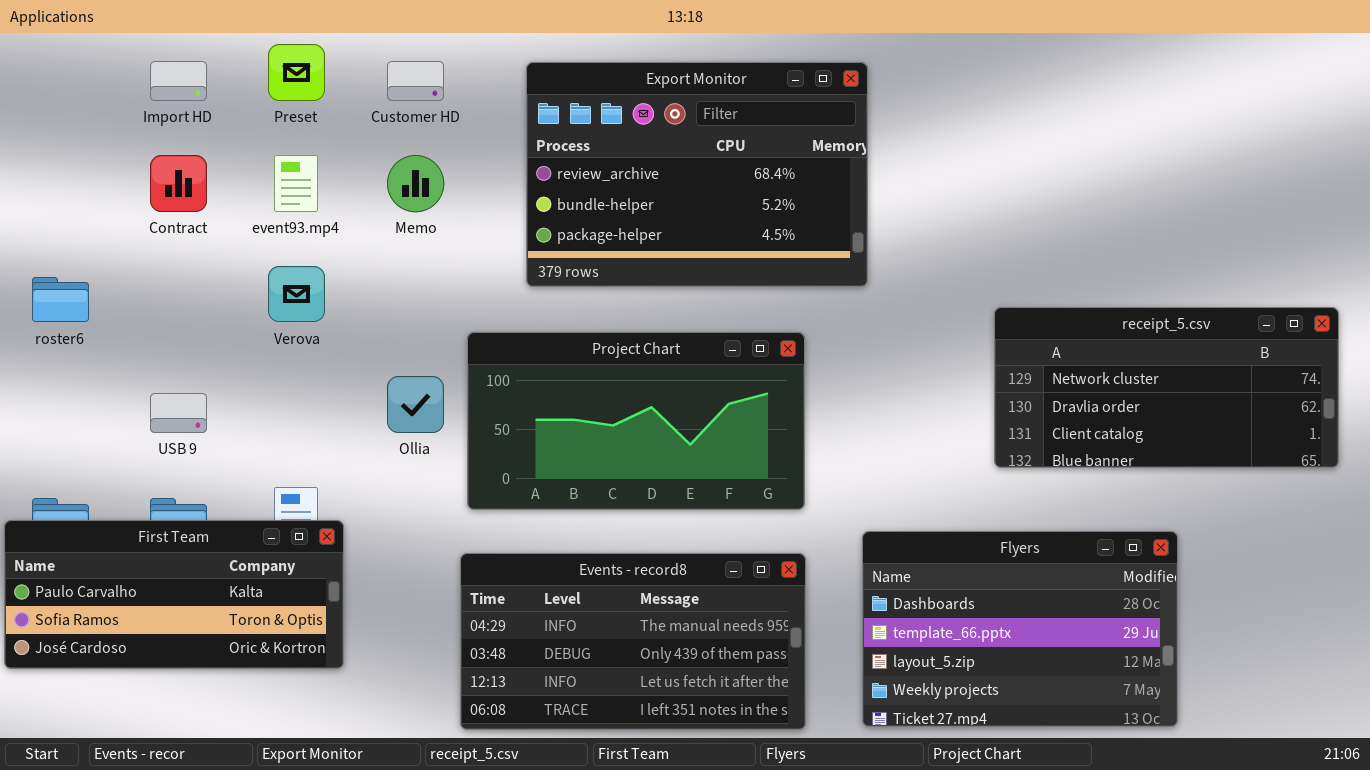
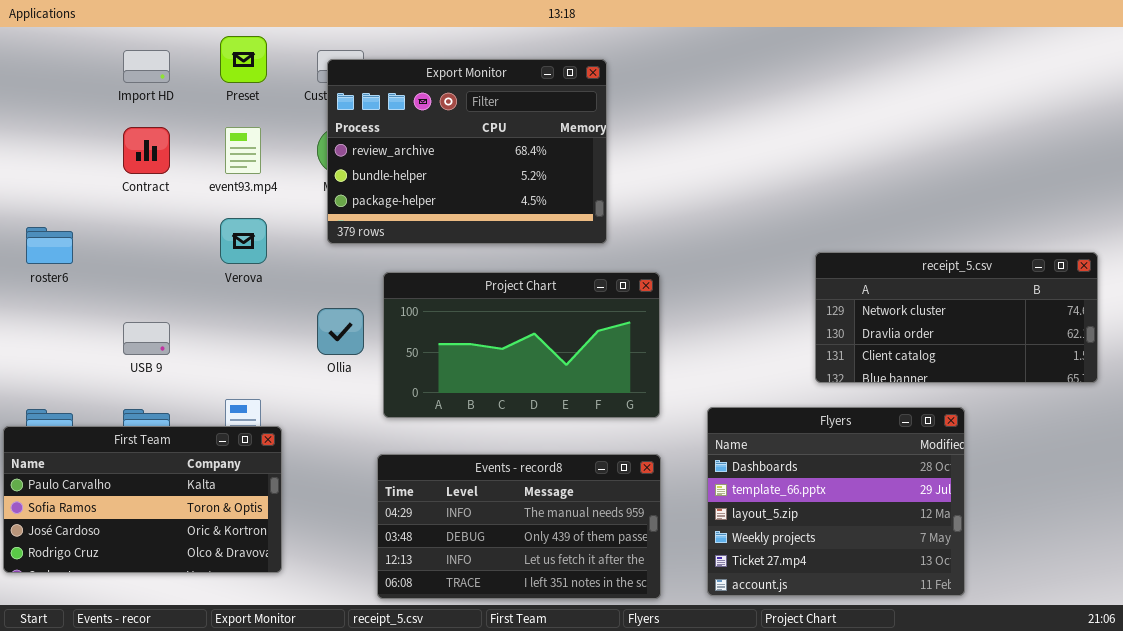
Export Monitor: [526,62,868,287] -> [327,59,607,244], moved
First Team: [4,520,344,669] -> [3,426,282,573], resized
Flyers: [862,531,1178,727] -> [707,407,965,596], resized

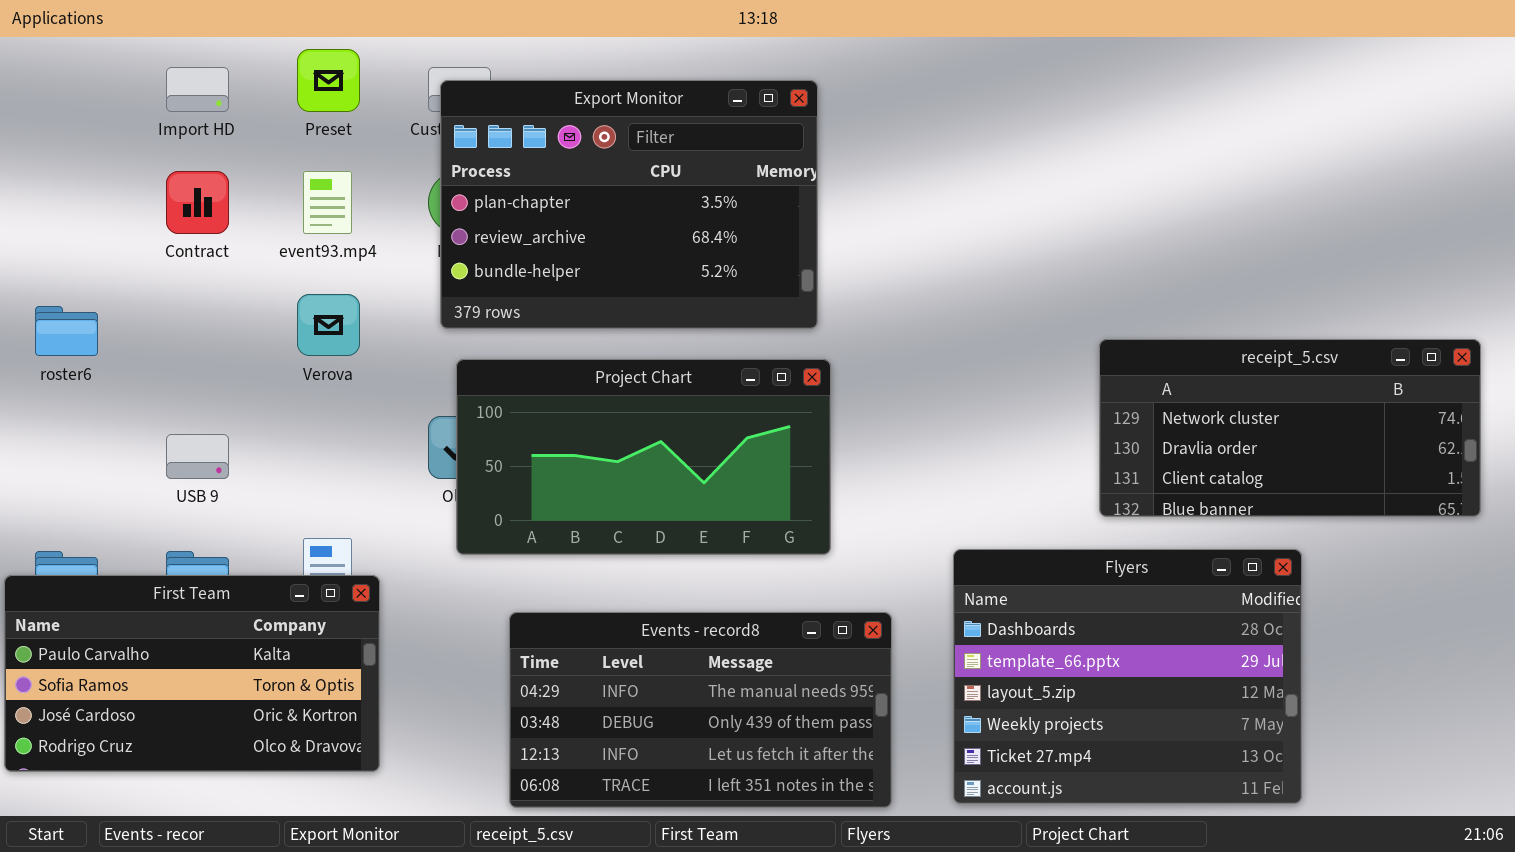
Export Monitor: [327,59,607,244] -> [440,80,818,329], scrolled up 1 row
Project Chart: [383,272,660,418] -> [456,359,831,555], moved

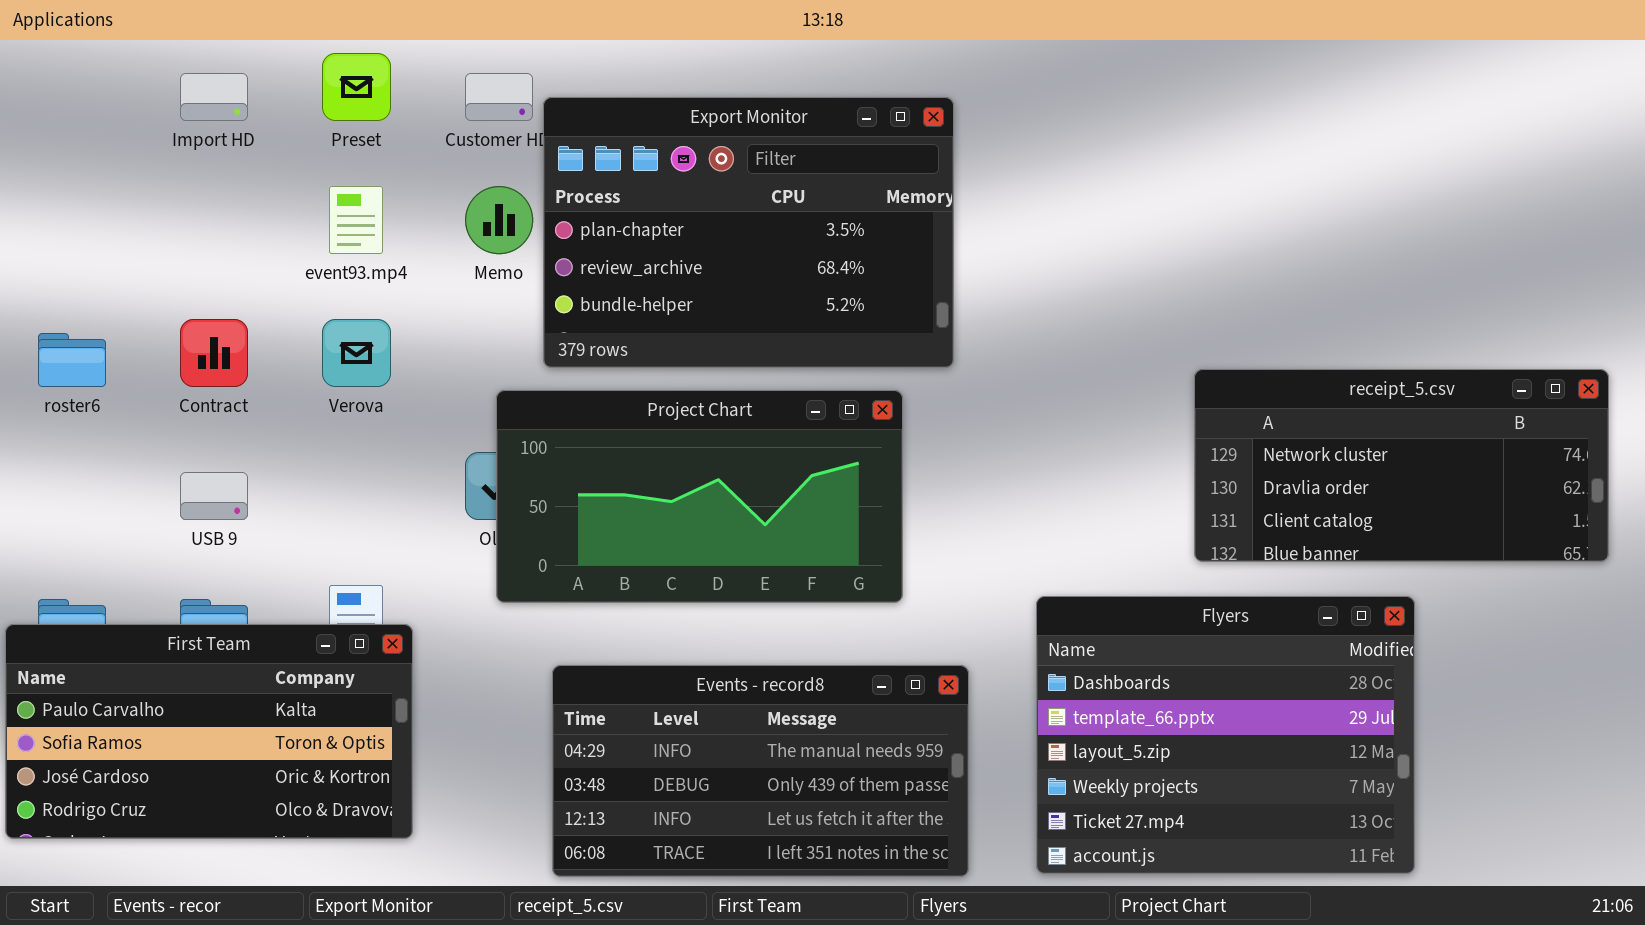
Export Monitor: [440,80,818,329] -> [543,97,954,368], moved
Contract: [166,171,229,234] -> [180,319,248,387], moved

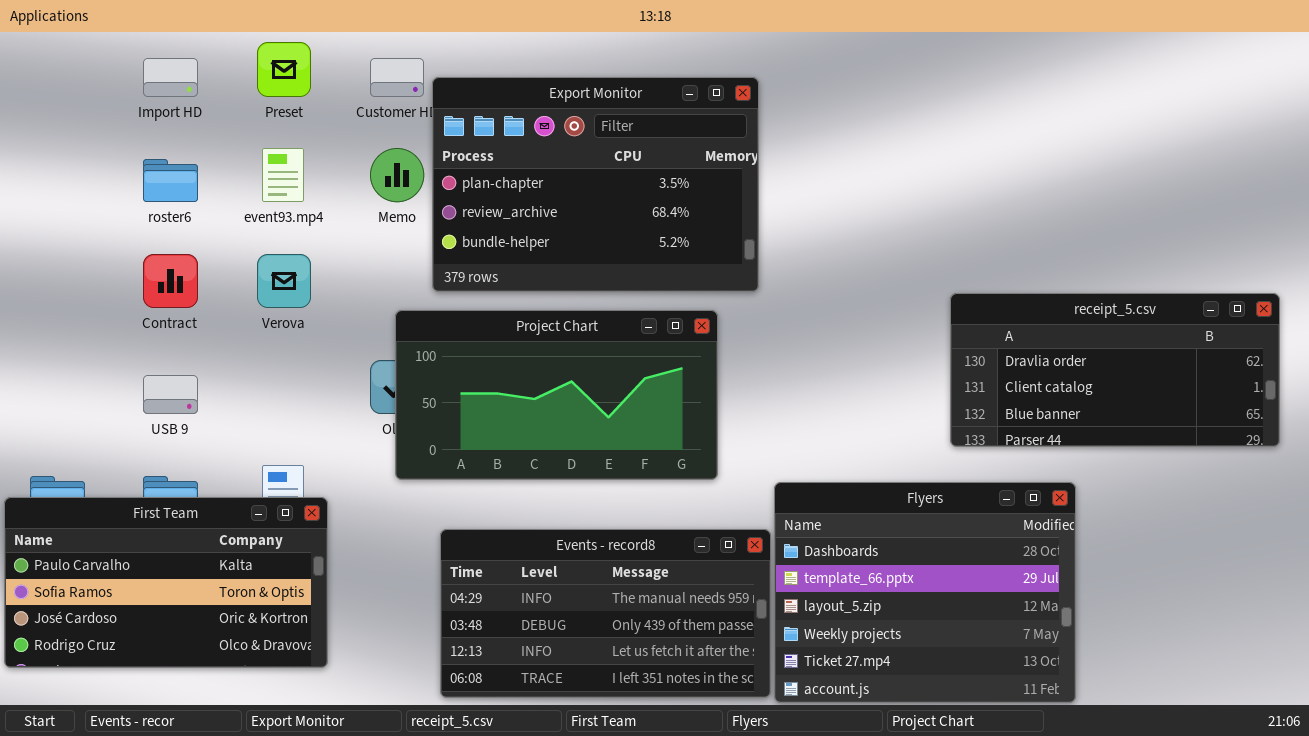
roster6: [38,333,106,387] -> [143,159,198,202], moved
receipt_5.csv: [1194,369,1609,562] -> [950,293,1280,447], scrolled down 1 row
Flyers: [1036,596,1415,874] -> [774,482,1076,703], moved

